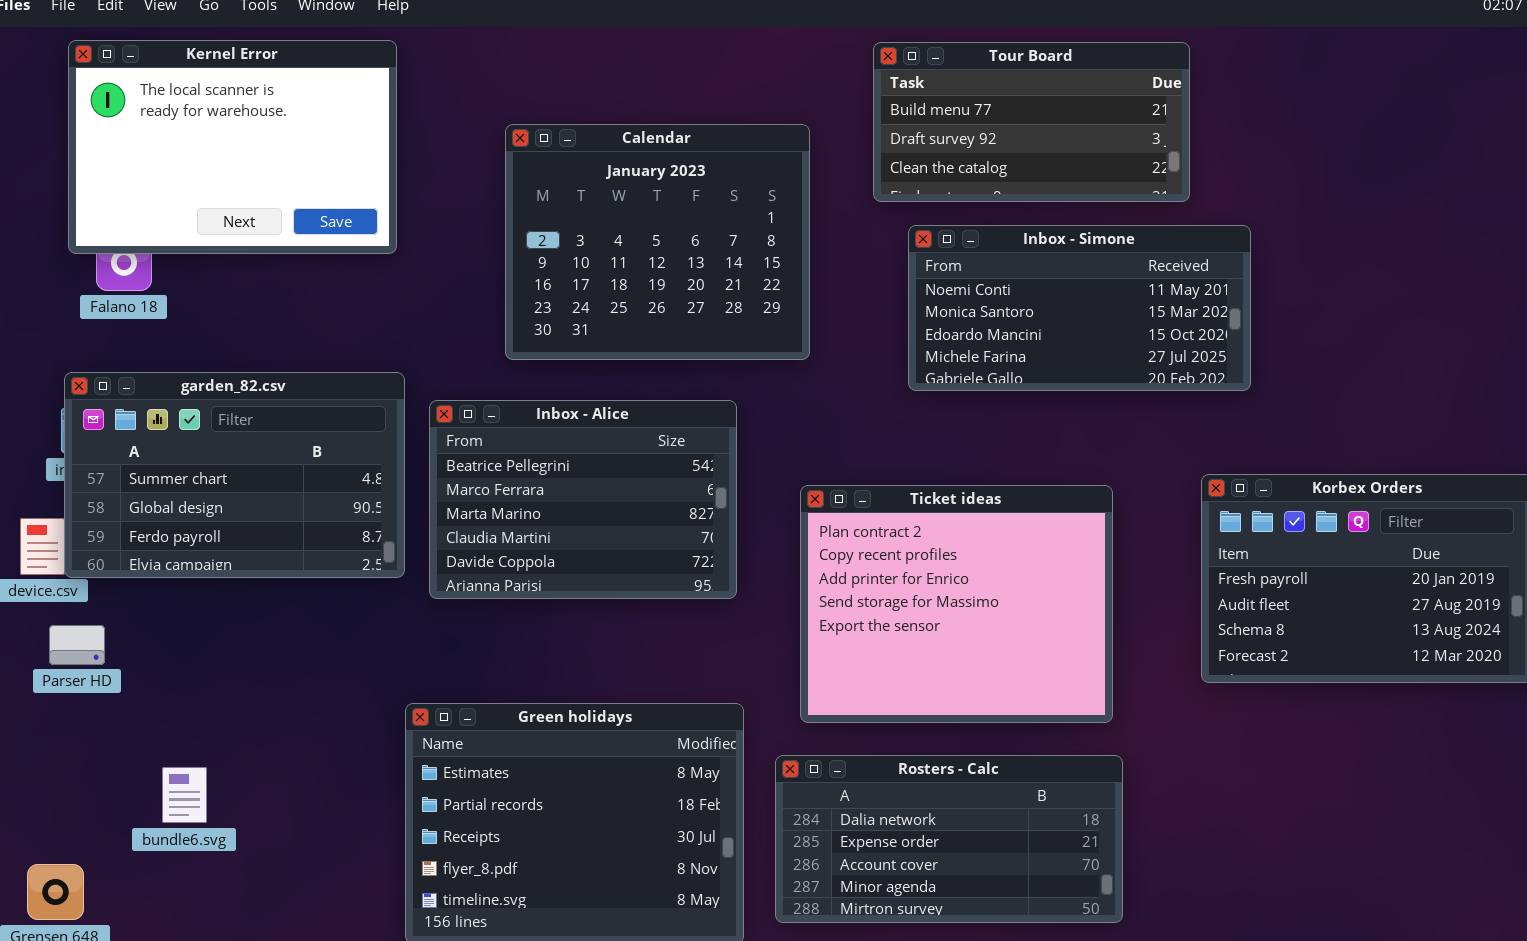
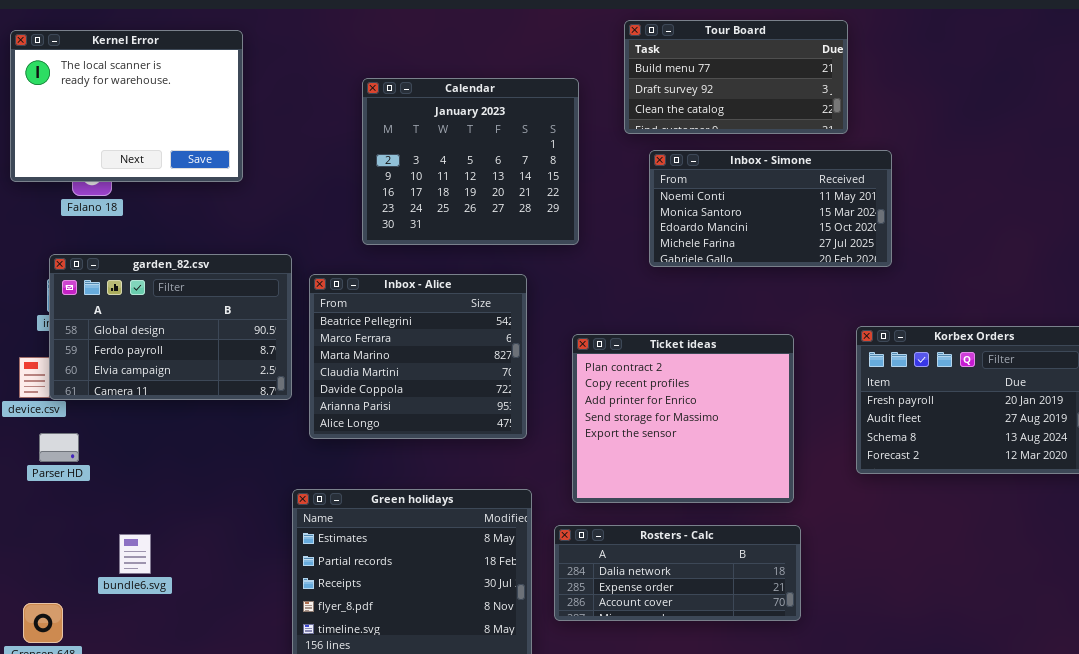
Kernel Error: [68,40,397,254] -> [10,30,243,182], moved
garden_82.csv: [64,372,405,578] -> [49,254,292,400], scrolled down 1 row
Inbox - Alice: [429,400,737,599] -> [309,274,527,439], resized
Rosters - Calc: [775,755,1123,923] -> [554,525,801,621], resized

